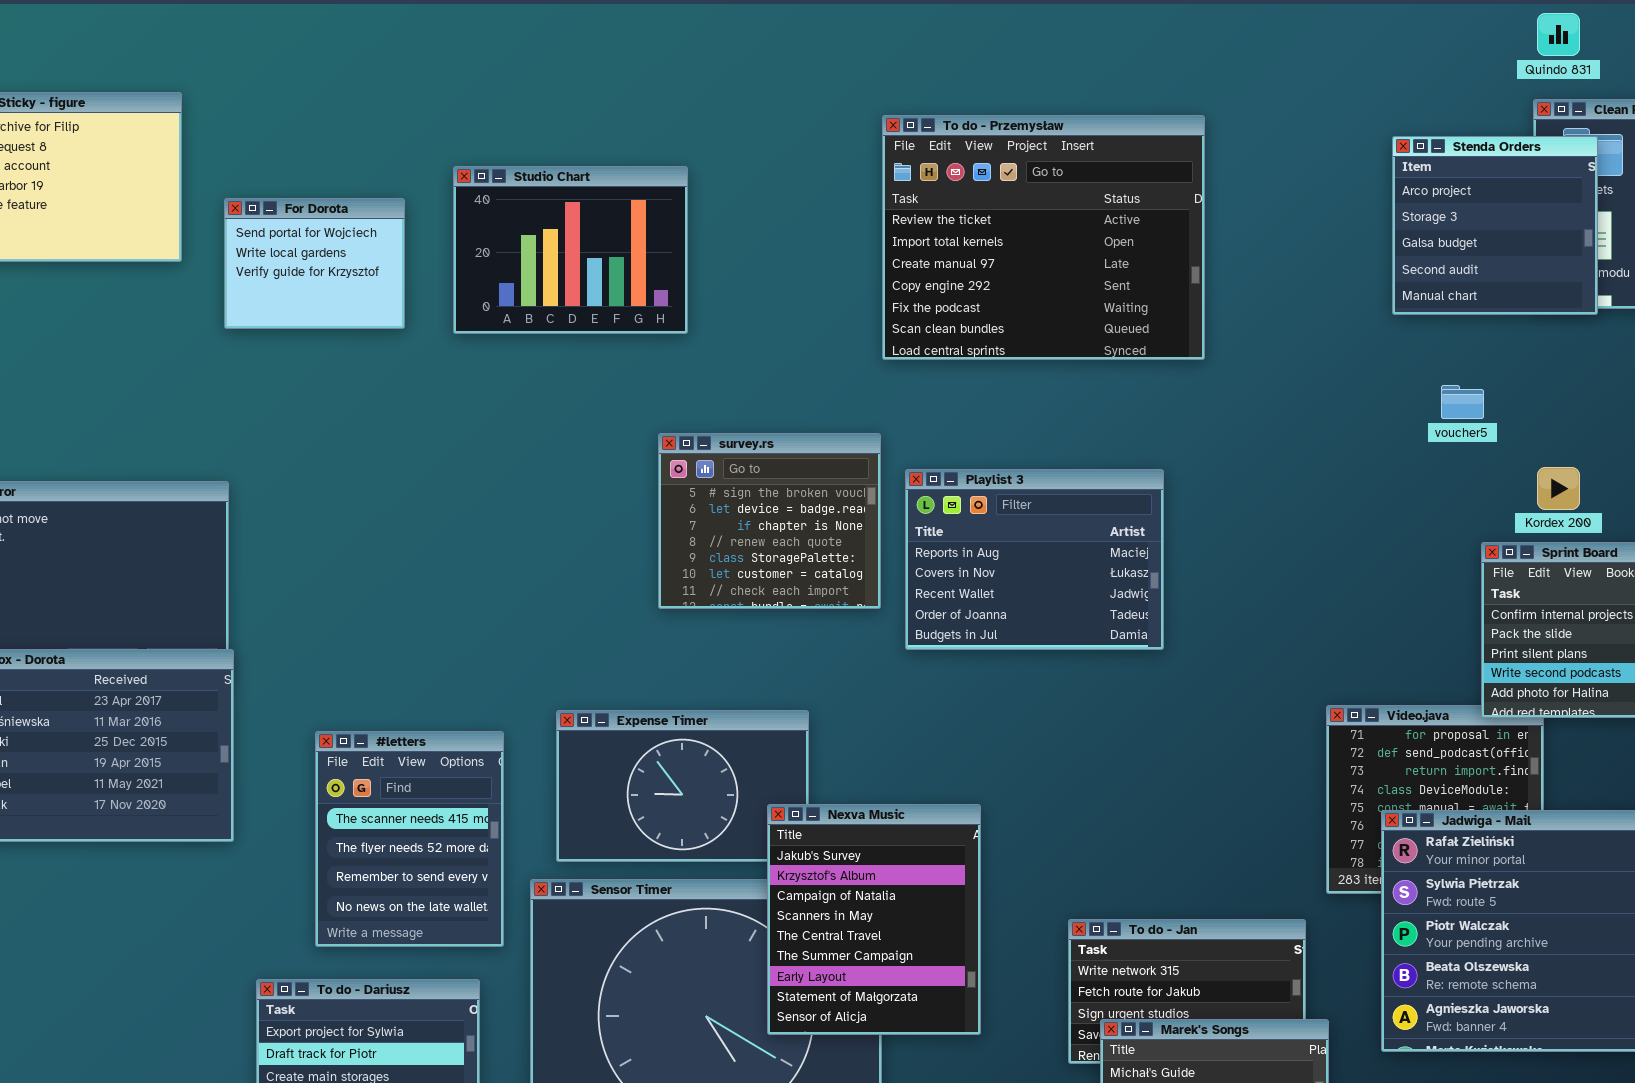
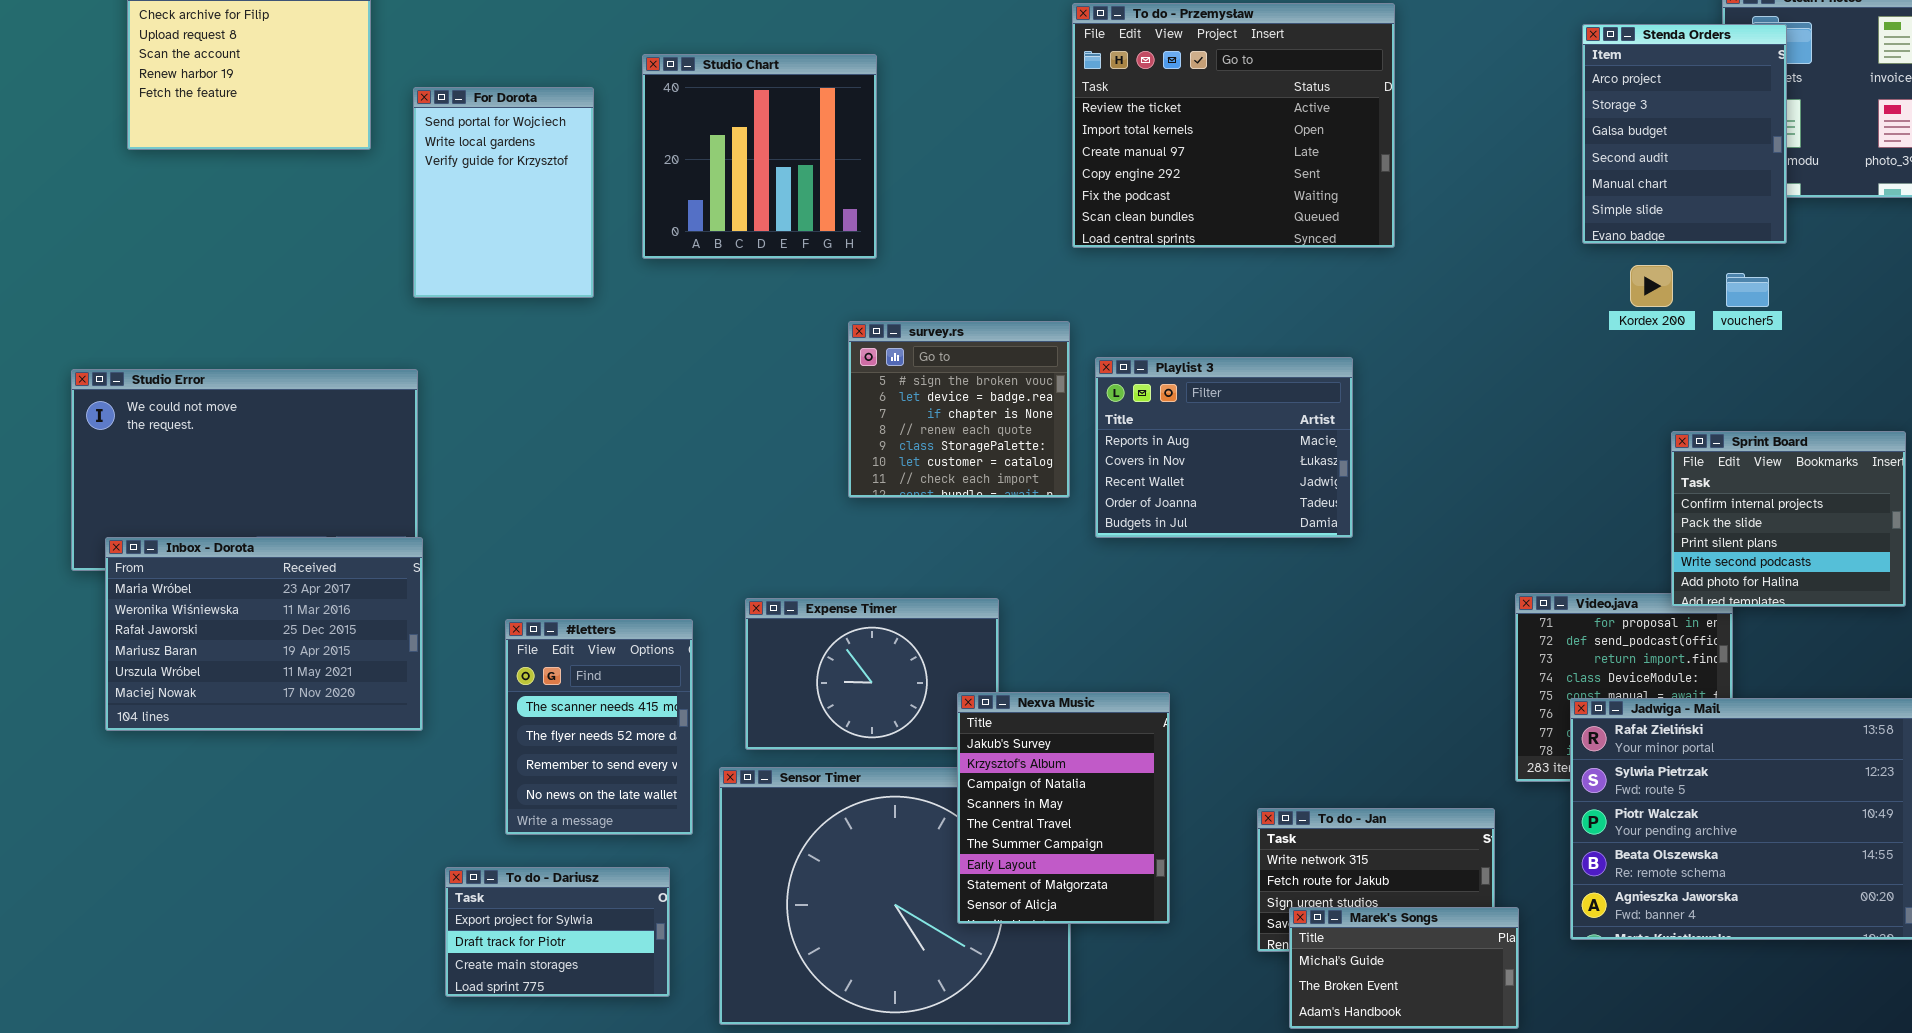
Stenda Orders: [1392,136,1598,315] -> [1582,24,1787,244], resized
Studio Chart: [453,166,688,334] -> [642,54,877,259], resized
For Dorota: [224,198,405,329] -> [413,87,594,298], resized
voucher5: [1441,385,1484,419] -> [1726,273,1769,307], moved
Kordex 200: [1537,467,1580,510] -> [1630,265,1673,307], moved

